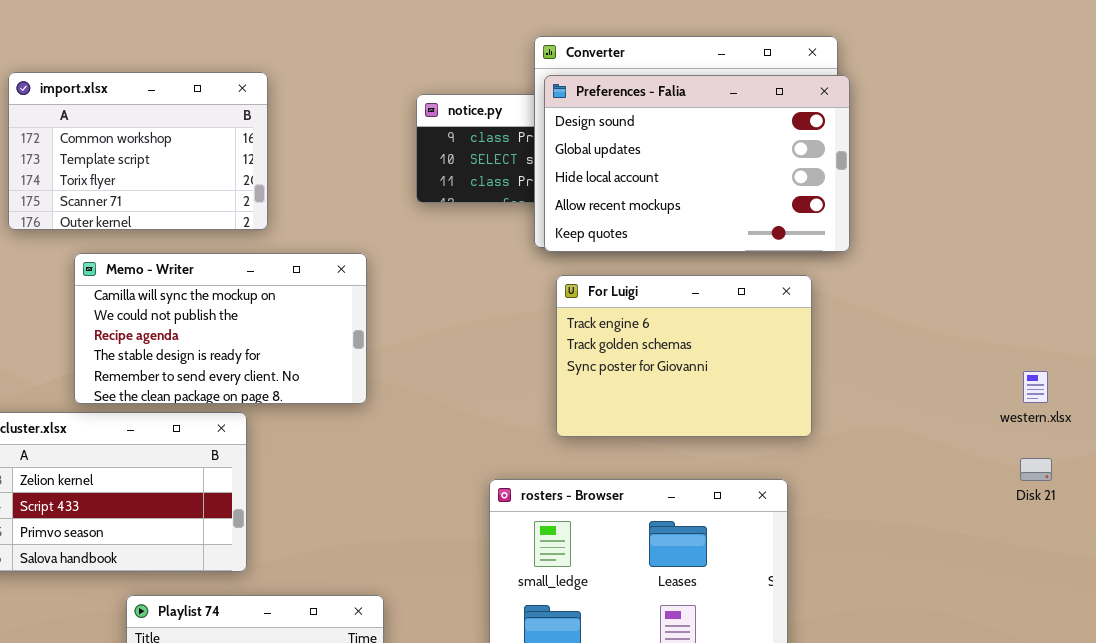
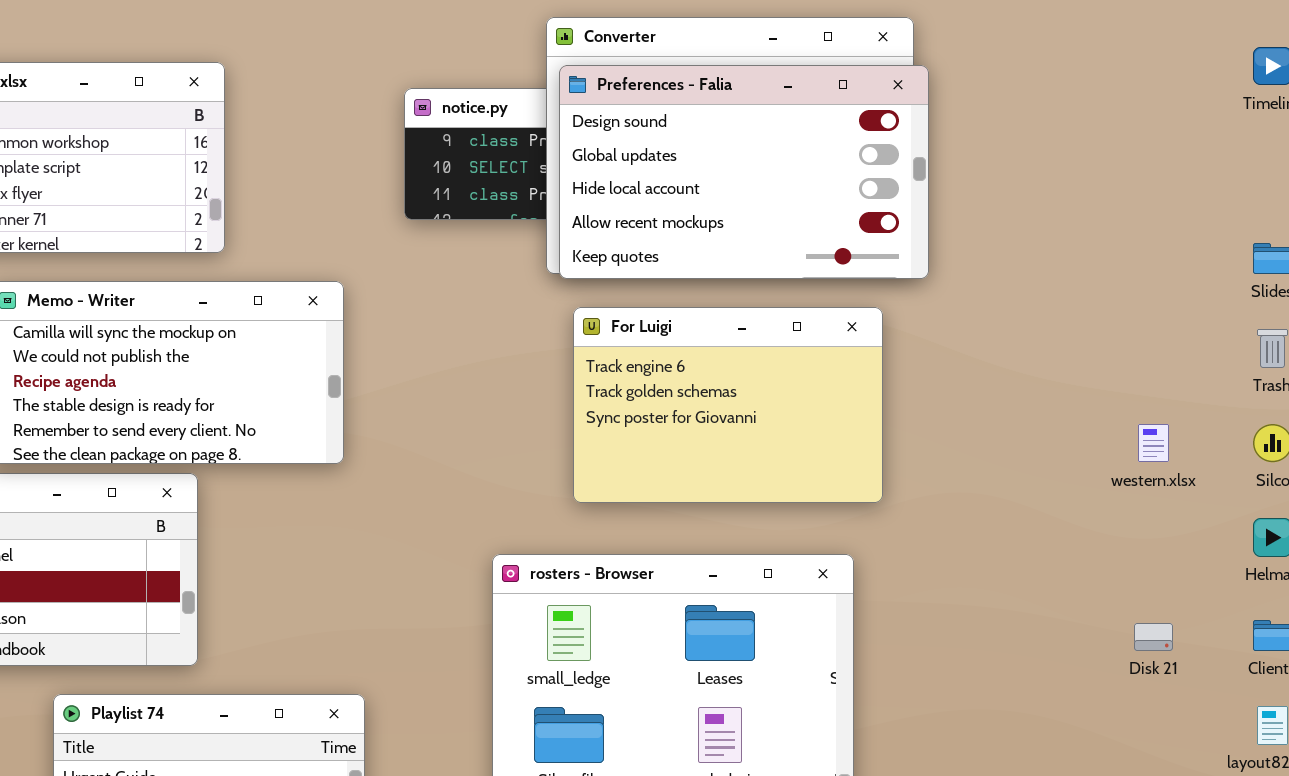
Disk 21: [1020,458,1052,481] -> [1134,623,1173,651], moved

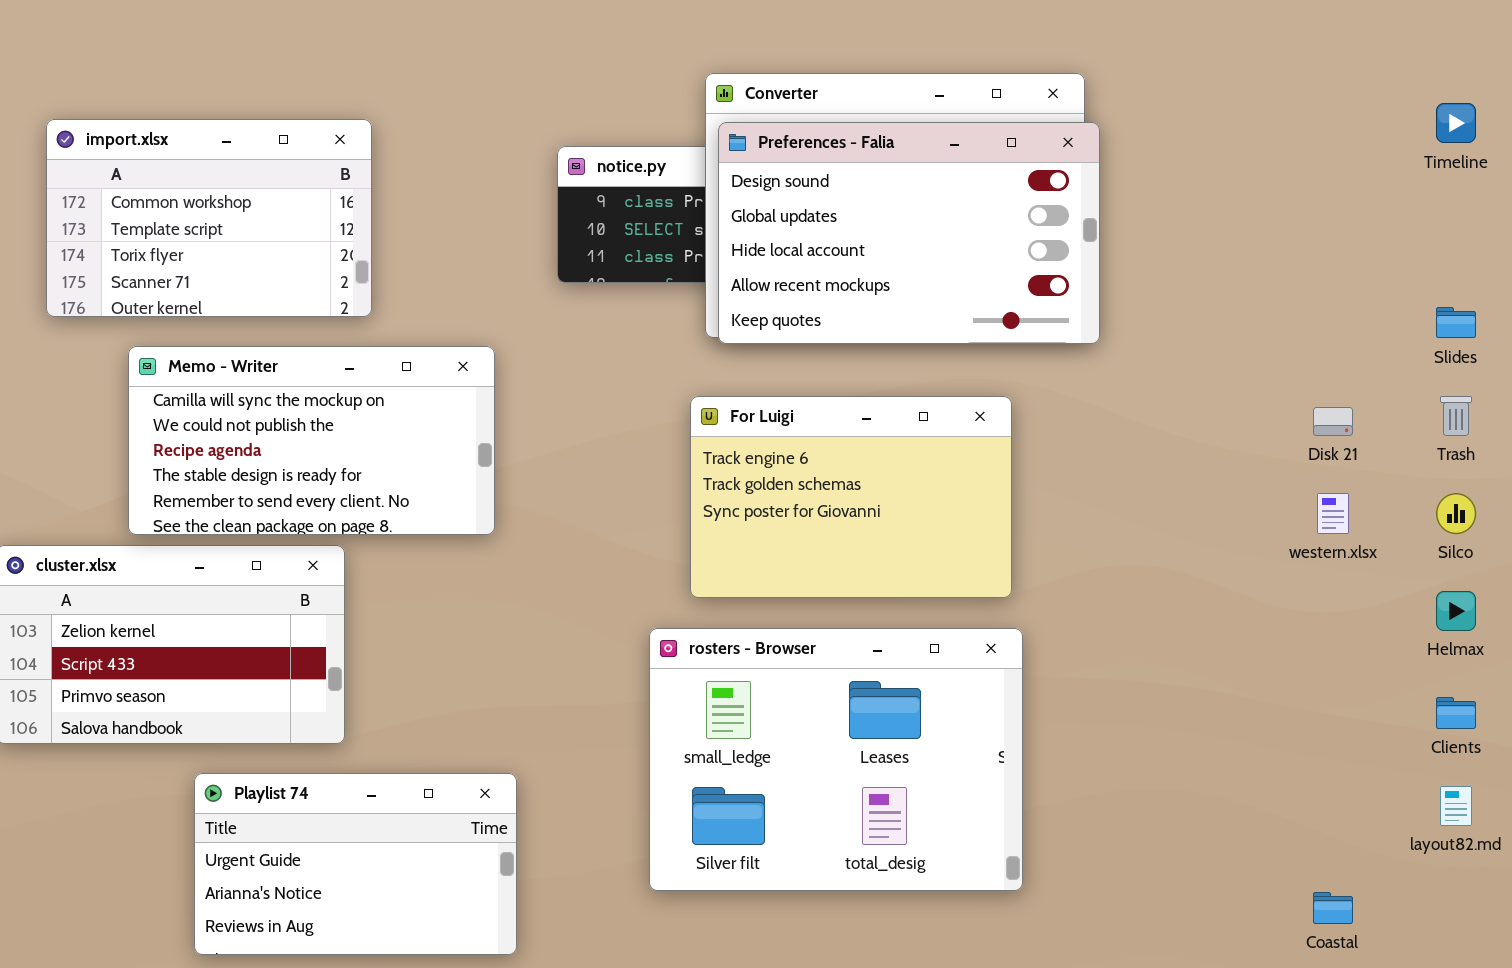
For Luigi: [573,307,883,503] -> [690,396,1012,598], moved
Disk 21: [1134,623,1173,651] -> [1313,407,1353,436], moved

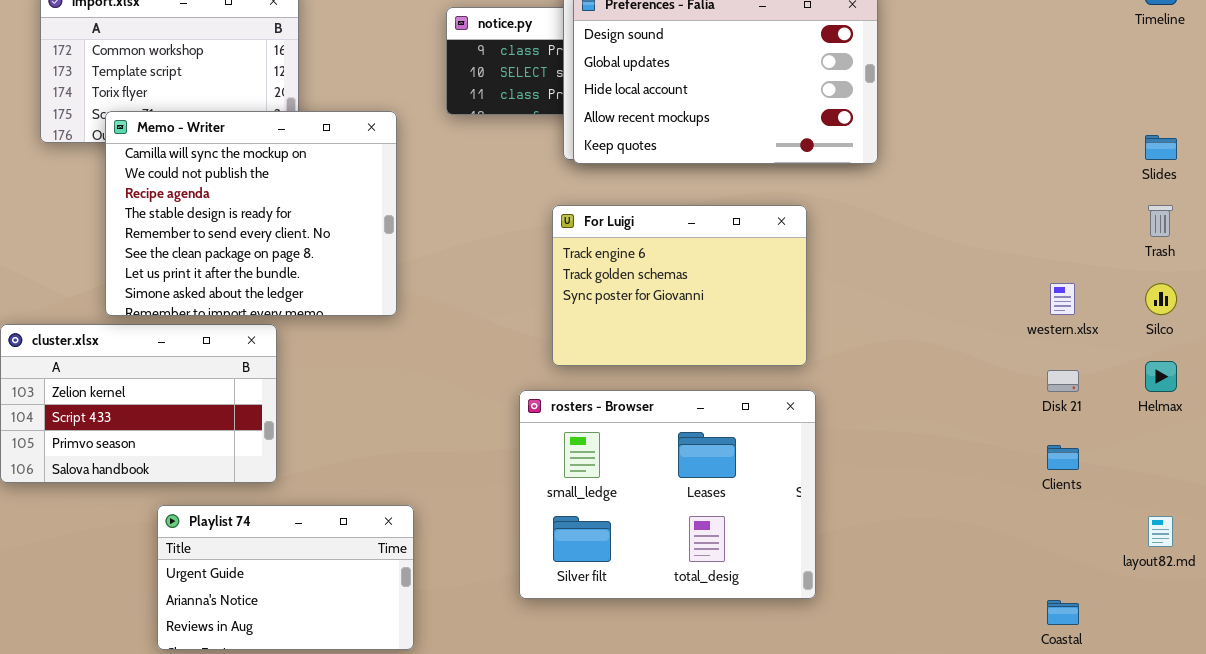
Memo - Writer: [128,346,495,535] -> [105,111,397,316], resized
Disk 21: [1313,407,1353,436] -> [1047,370,1079,392], moved
Clients: [1436,697,1476,729] -> [1047,445,1079,470], moved

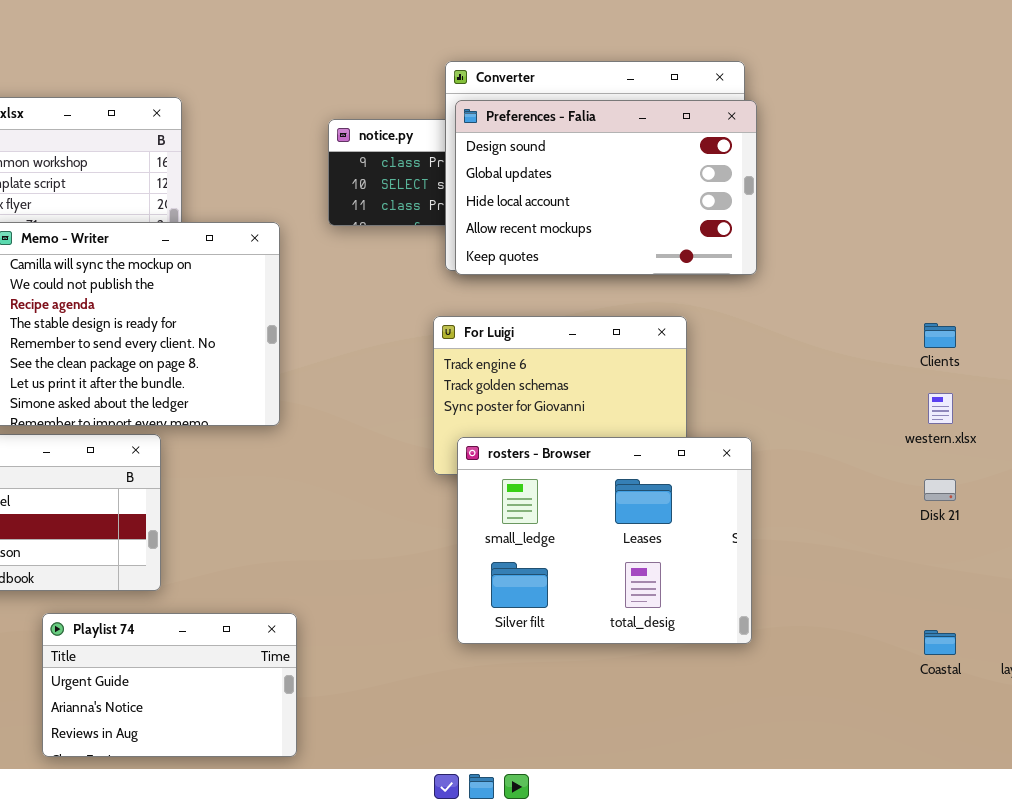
rosters - Browser: [519,390,816,599] -> [457,437,752,644], moved
Clients: [1047,445,1079,470] -> [924,323,956,348], moved
Coastal: [1047,600,1079,625] -> [924,630,956,655], moved

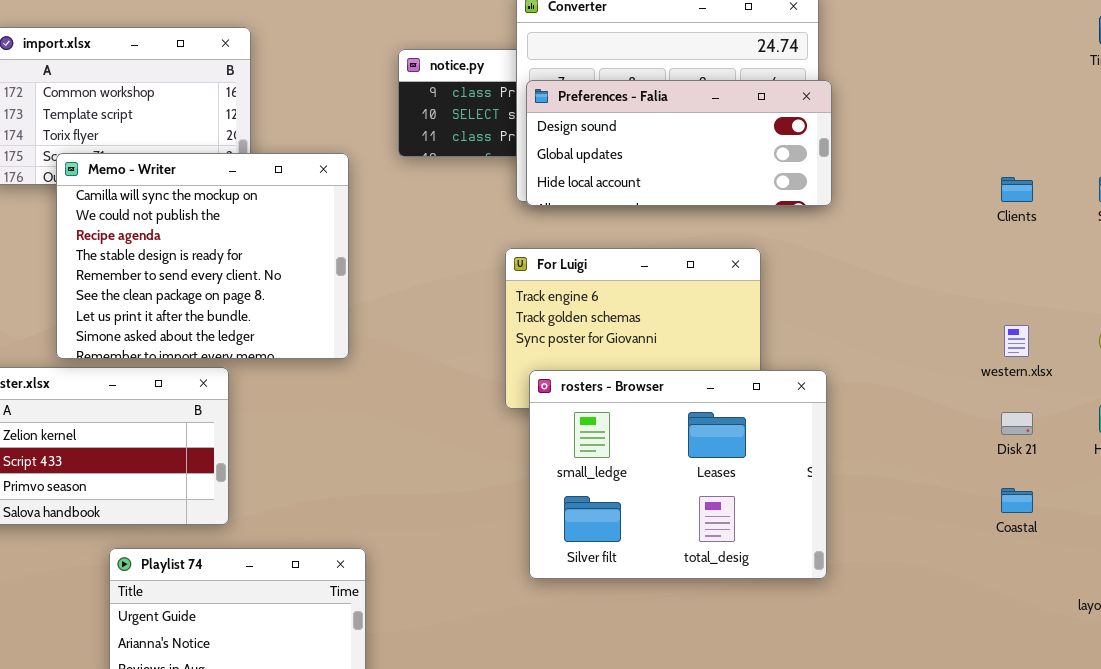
Preferences - Falia: [455,100,757,275] -> [526,80,832,206], resized
Clients: [924,323,956,348] -> [1001,177,1033,202], moved
Coastal: [924,630,956,655] -> [1001,488,1033,513], moved

